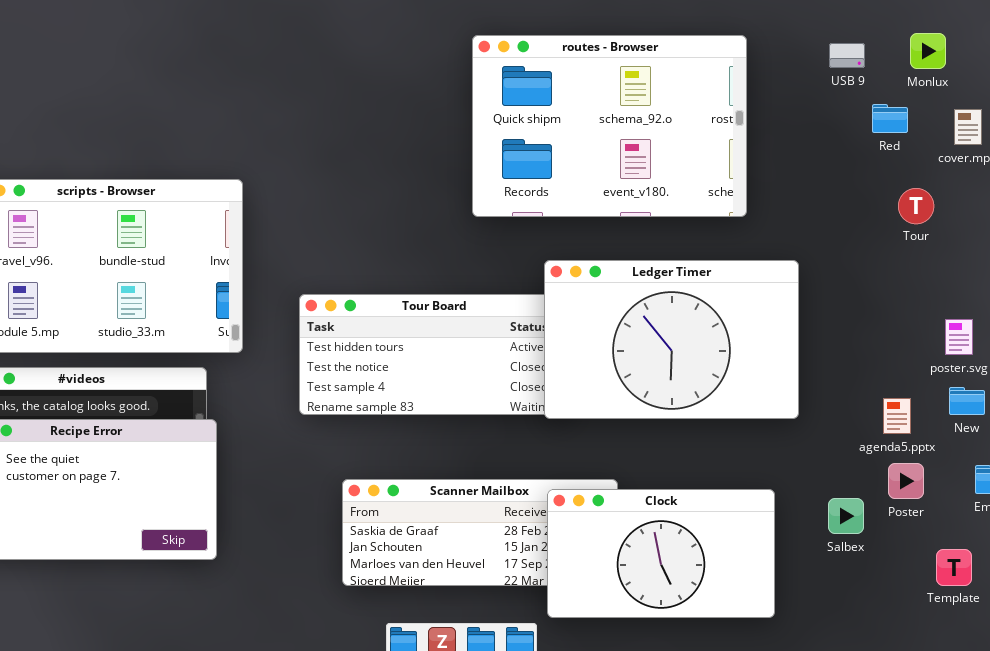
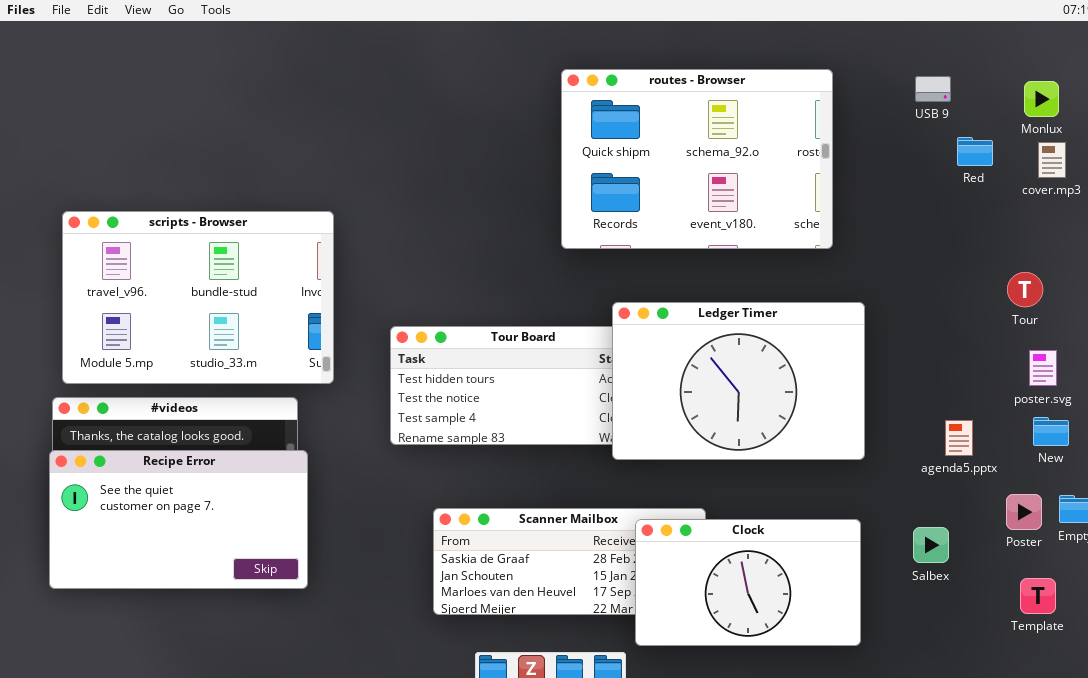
Monlux: [910,33,946,69] -> [1024,81,1059,117], moved
Tour: [898,188,934,224] -> [1007,272,1043,307], moved
Ledger Timer: [544,260,799,419] -> [612,302,865,460], moved
agenda5.pptx: [883,398,911,434] -> [945,420,973,456], moved
Poster: [888,463,924,499] -> [1006,494,1042,530], moved

